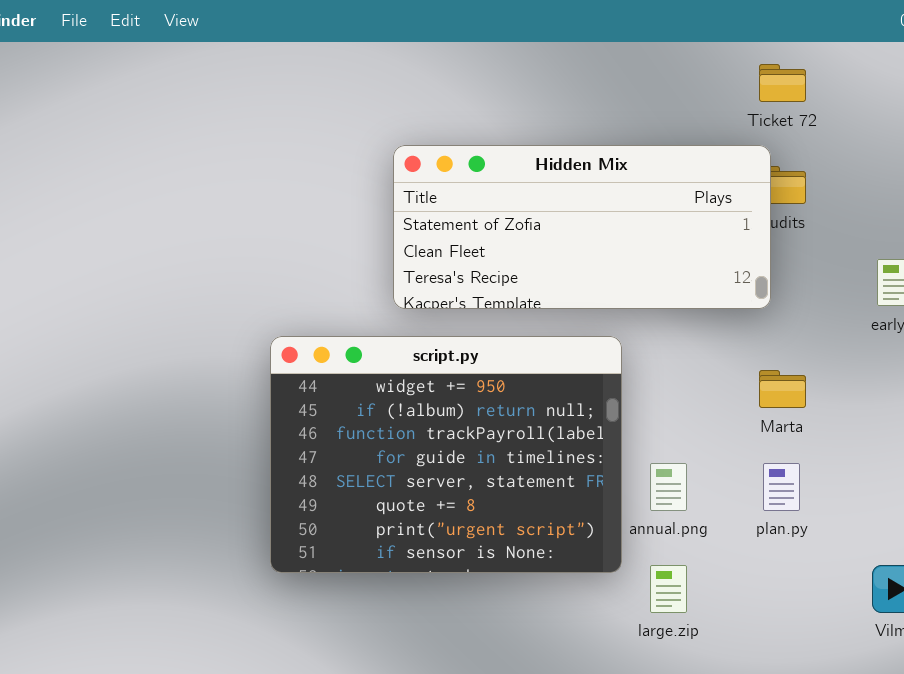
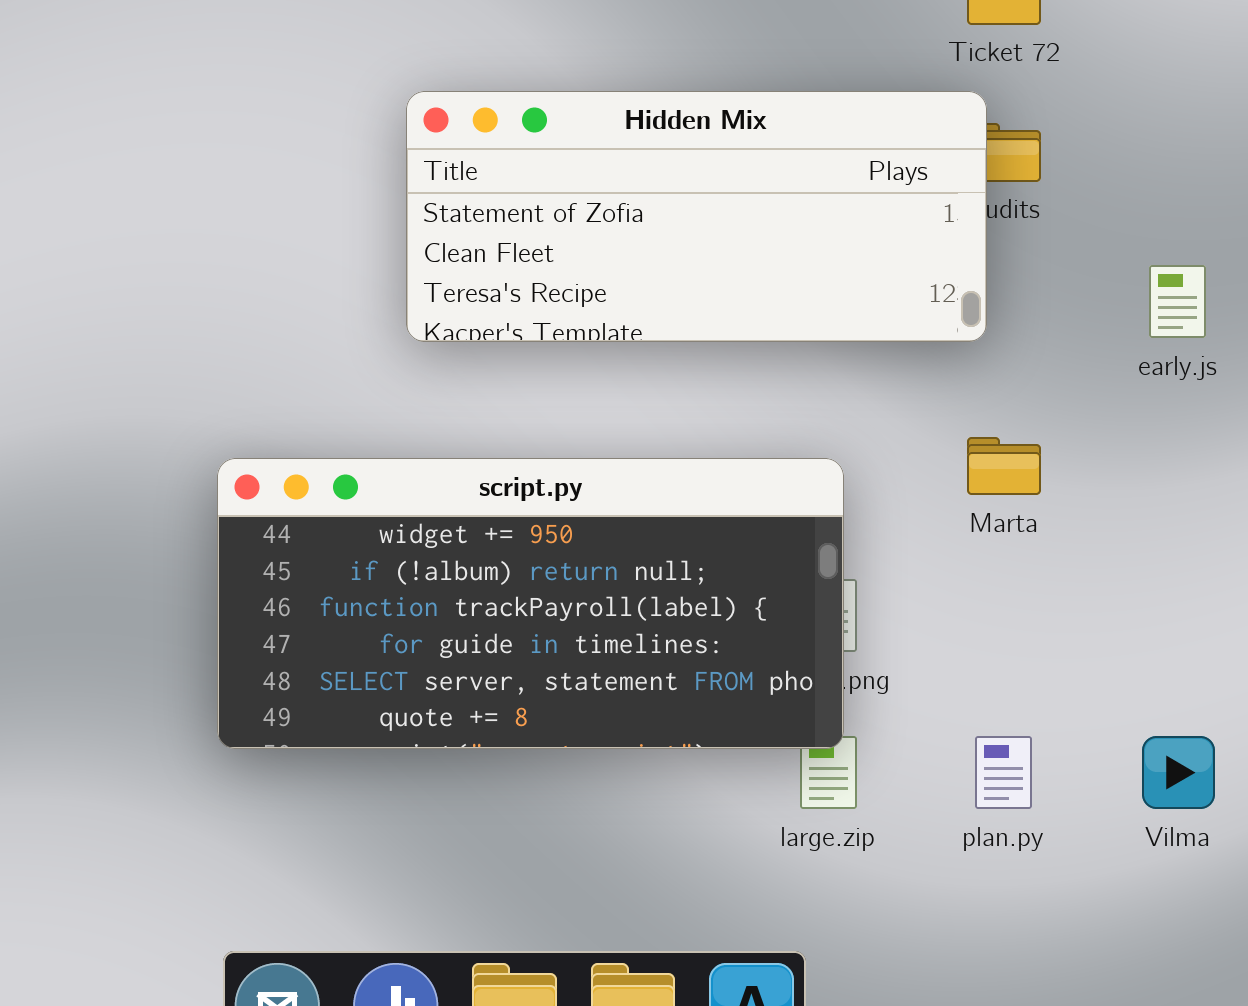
script.py: [270,336,622,573] -> [217,458,844,749], resized
plan.py: [763,463,800,511] -> [975,736,1032,809], moved

